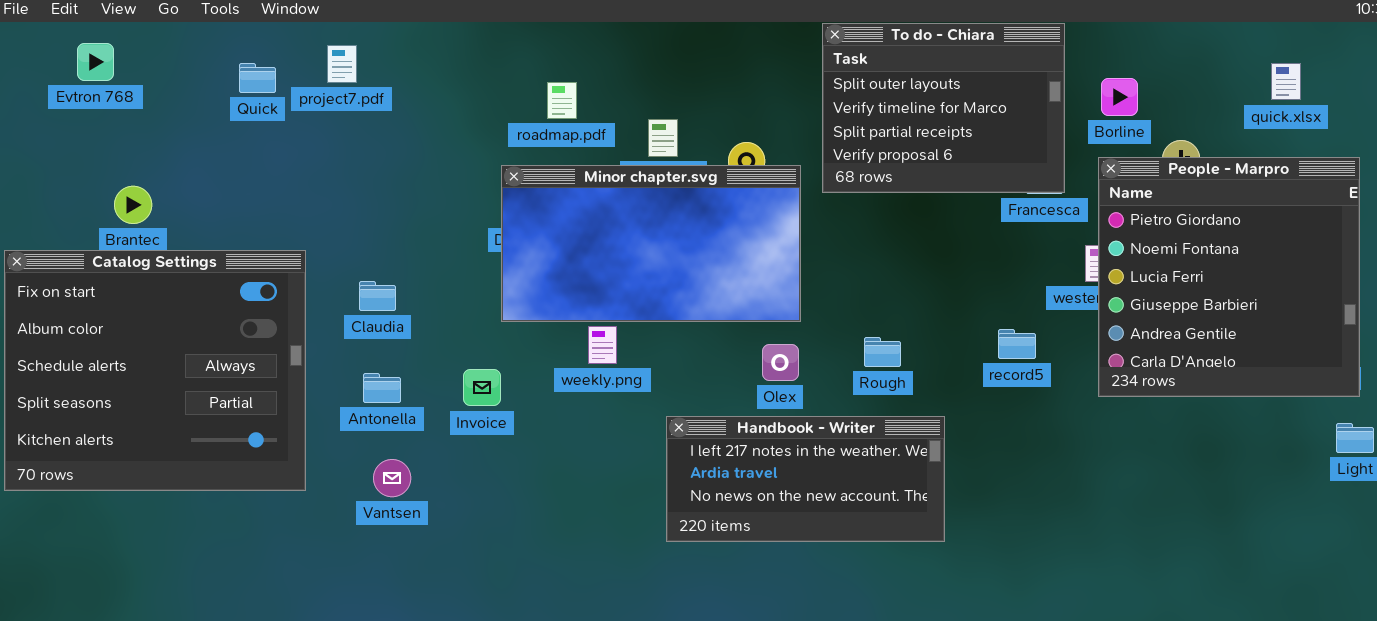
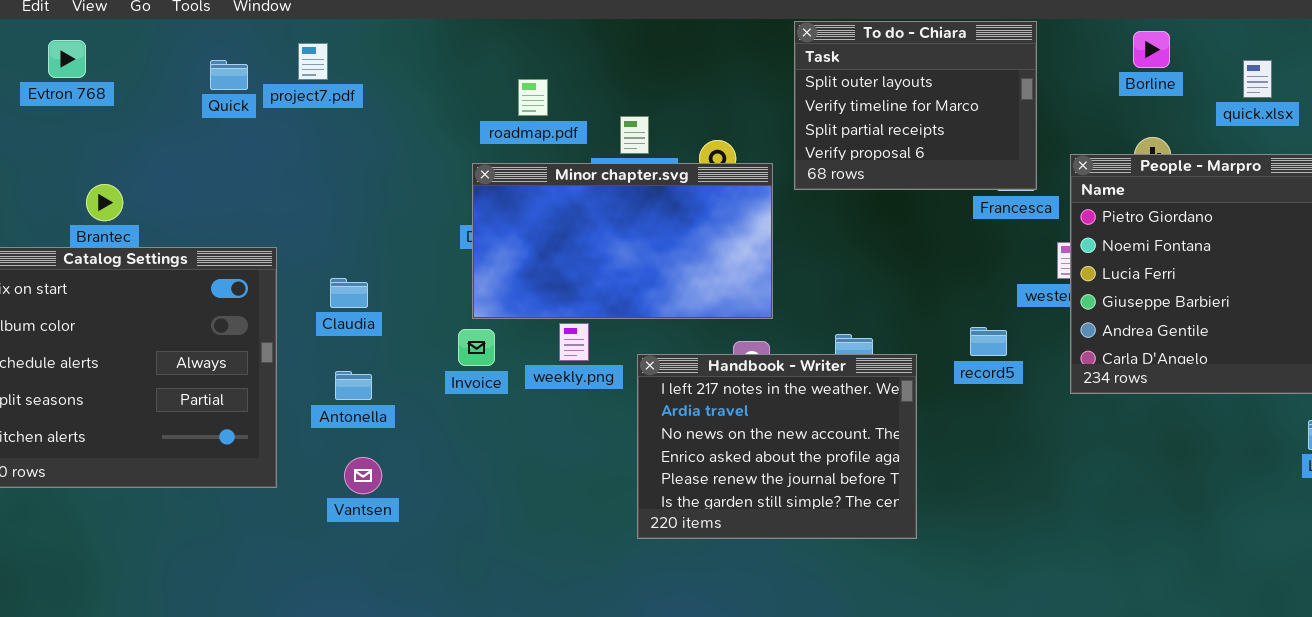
Borline: [1101,78,1138,116] -> [1133,31,1170,68], moved
Invoice: [463,369,501,406] -> [458,329,495,366], moved
Handbook - Writer: [666,416,945,542] -> [637,354,917,539], resized

